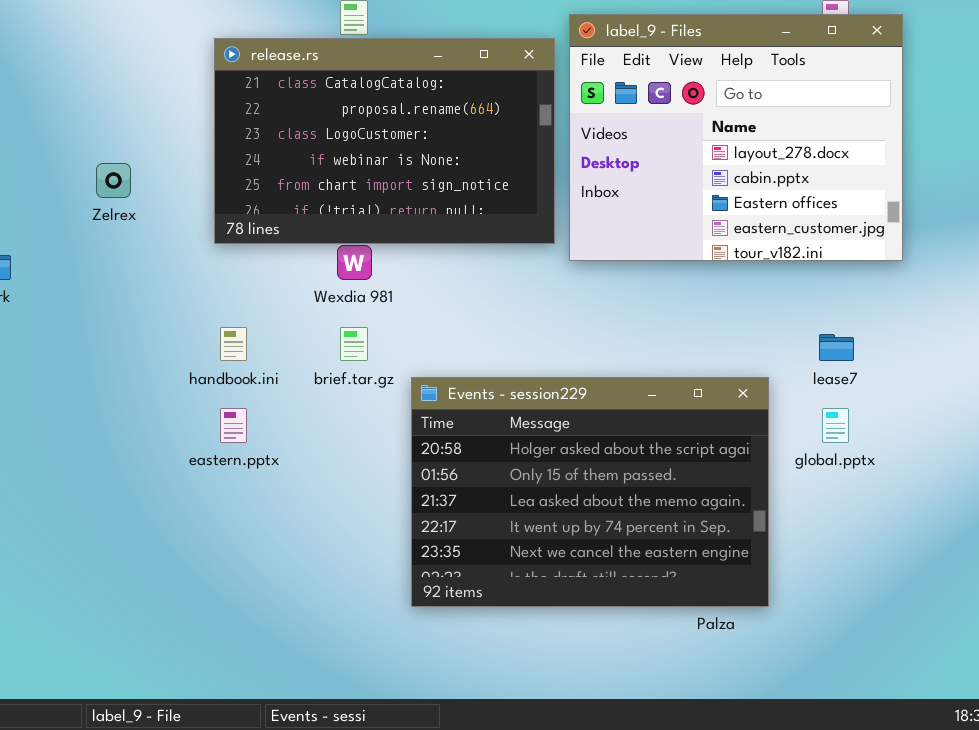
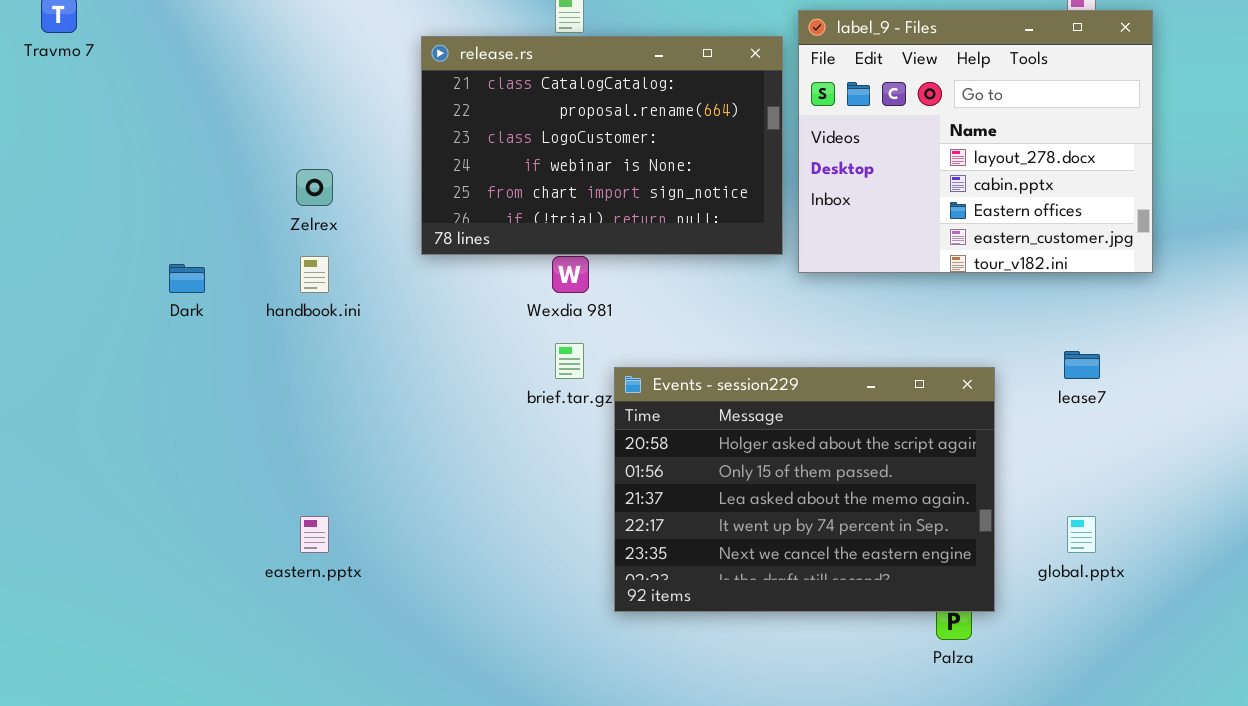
handbook.ini: [220,327,247,361] -> [300,256,329,293], moved
Events - session229: [411,377,769,607] -> [614,367,995,612], moved
eastern.pptx: [220,408,247,443] -> [300,516,329,553], moved
global.pptx: [822,408,849,443] -> [1067,516,1096,553], moved

